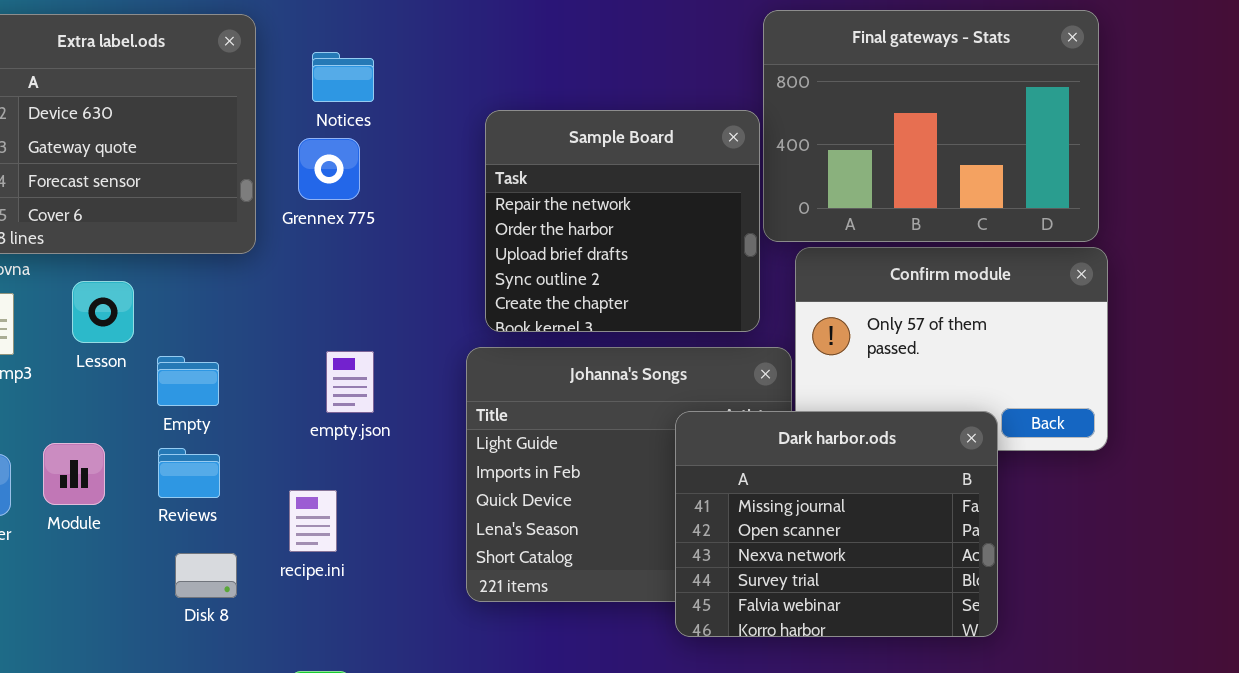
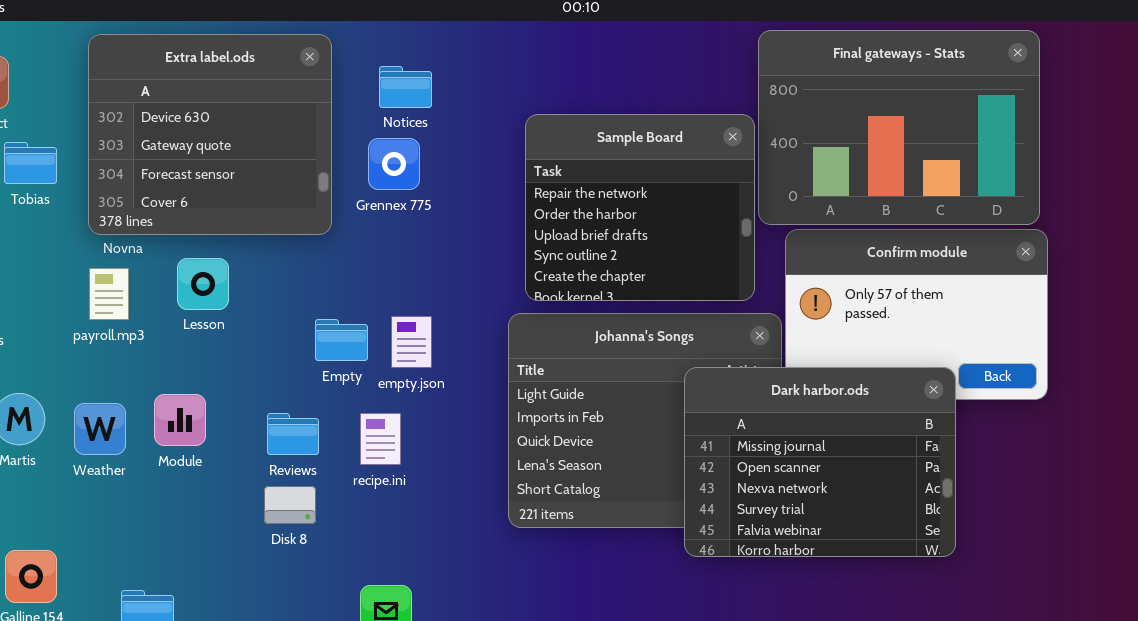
Empty: [157,356,219,406] -> [315,319,368,361], moved
Reviews: [158,448,220,498] -> [267,413,319,455], moved
recipe.ini: [289,490,337,552] -> [360,413,401,465], moved

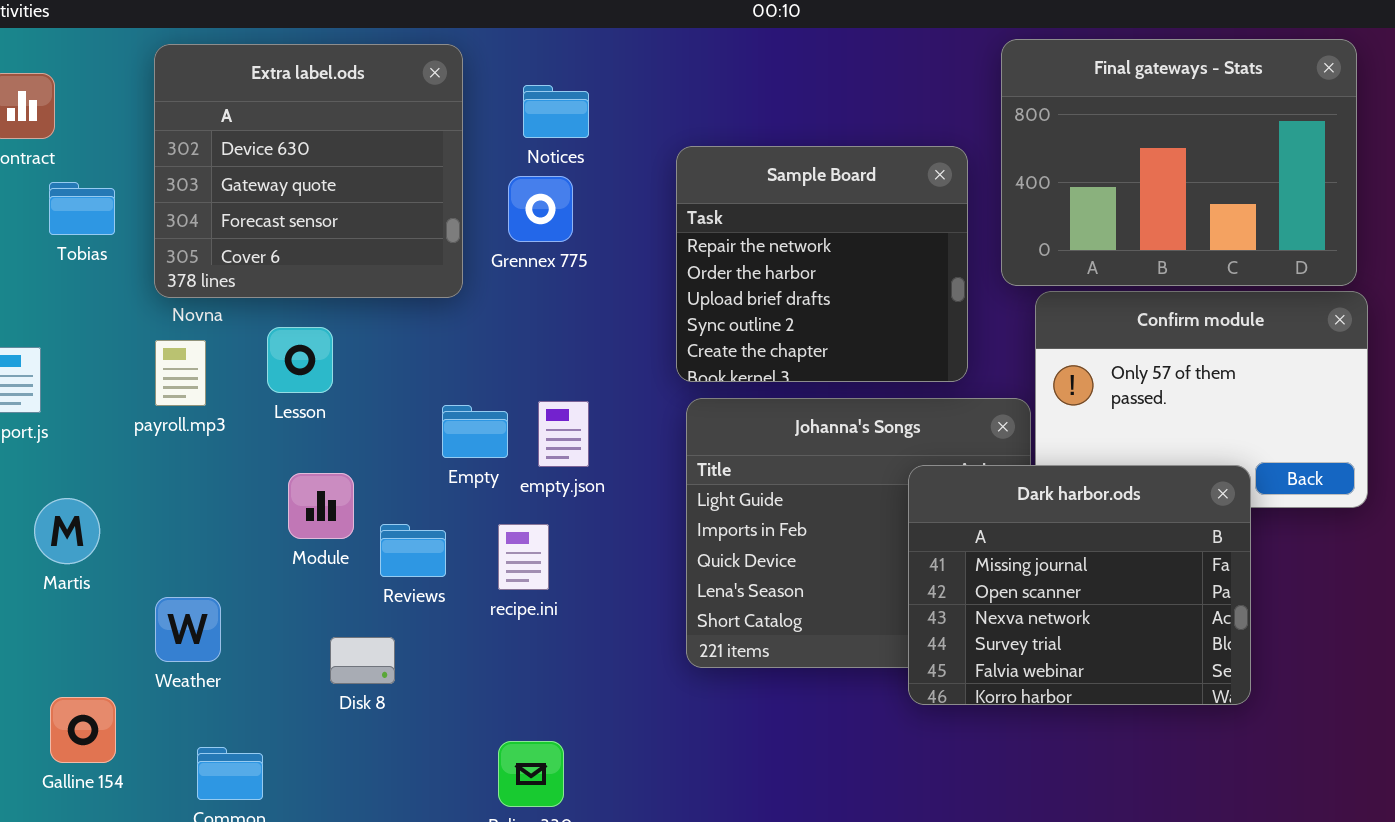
Sample Board: [525,114,755,301] -> [676,146,968,382], moved
Module: [154,394,206,446] -> [288,473,354,539], moved
Weather: [74,403,126,455] -> [155,597,221,662], moved
Disk 8: [264,486,316,524] -> [330,637,395,684], moved

